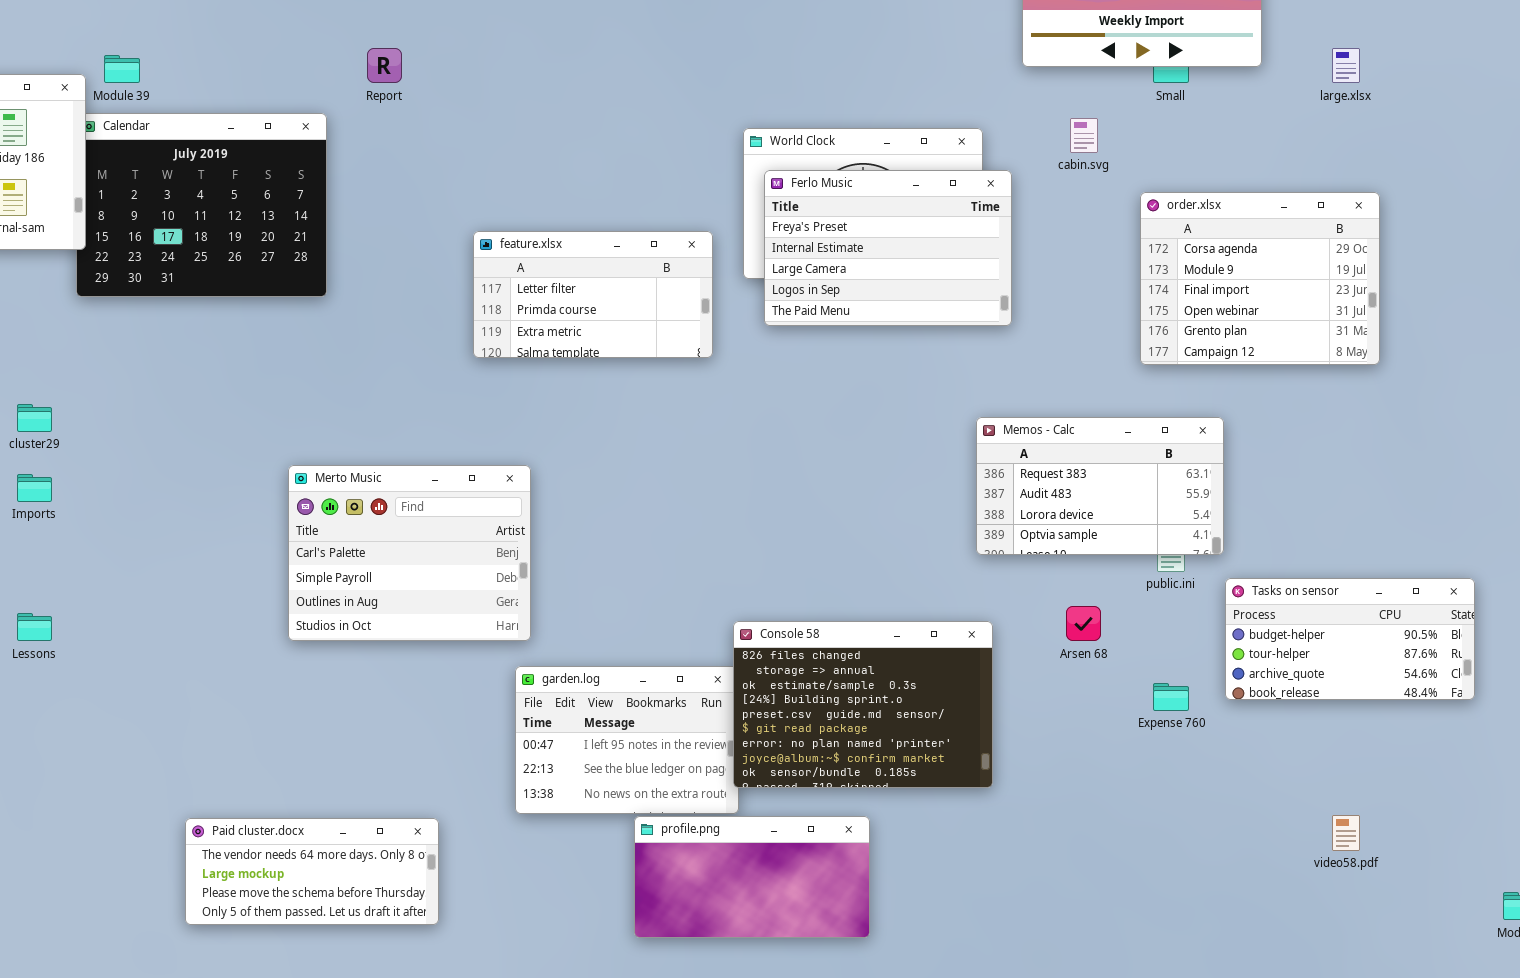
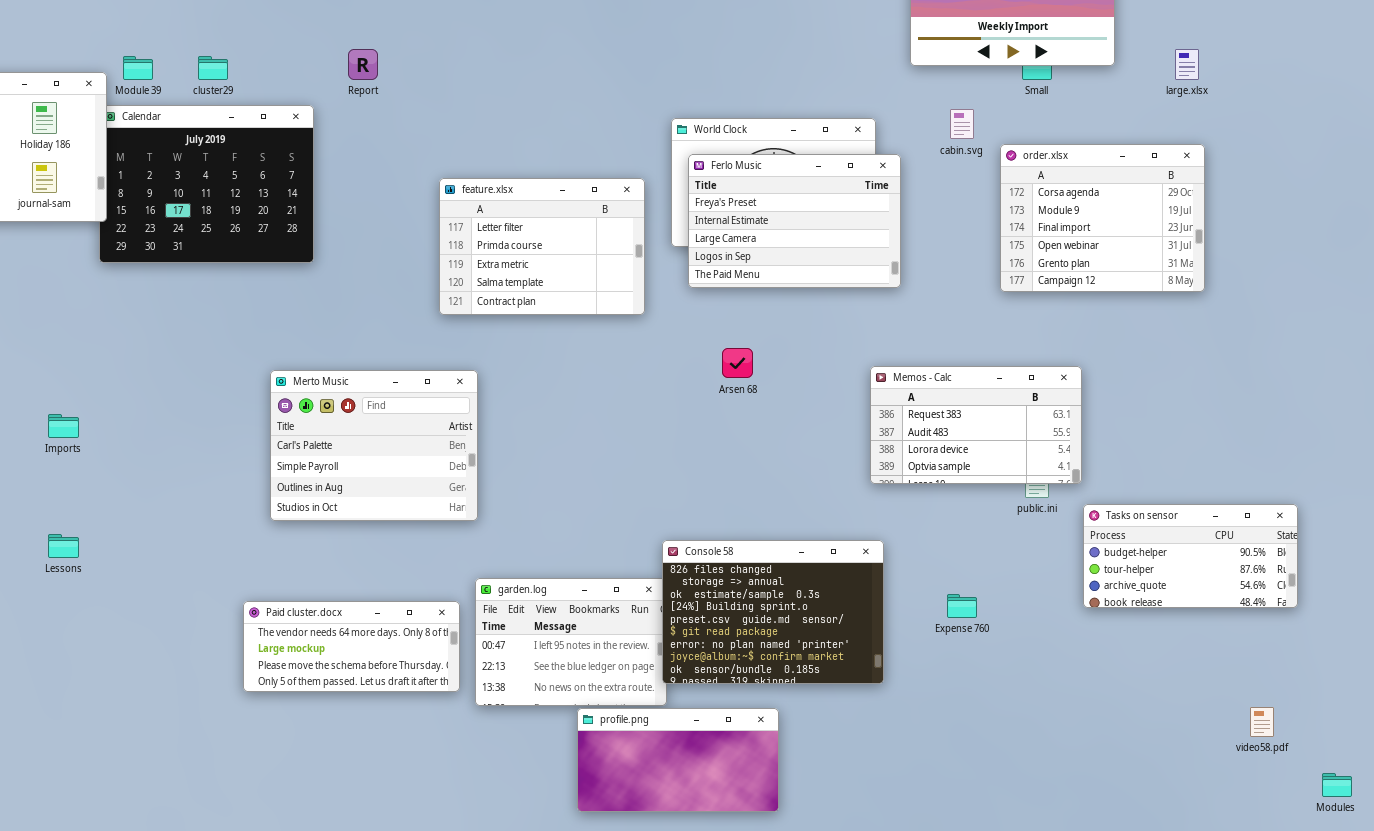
order.xlsx: [1140,192,1380,365] -> [1000,144,1205,292], moved
feature.xlsx: [473,231,713,358] -> [439,178,645,315], resized
cluster29: [17,404,52,432] -> [198,56,228,80], moved
Merto Music: [288,465,531,641] -> [270,370,478,521], moved
Arsen 68: [1066,606,1101,641] -> [722,348,753,378], moved
Expense 760: [1153,683,1189,711] -> [947,594,977,618], moved
video58.pdf: [1332,815,1360,851] -> [1250,707,1274,737], moved
Paid cluster.docx: [185,818,439,925] -> [243,601,460,692], moved

